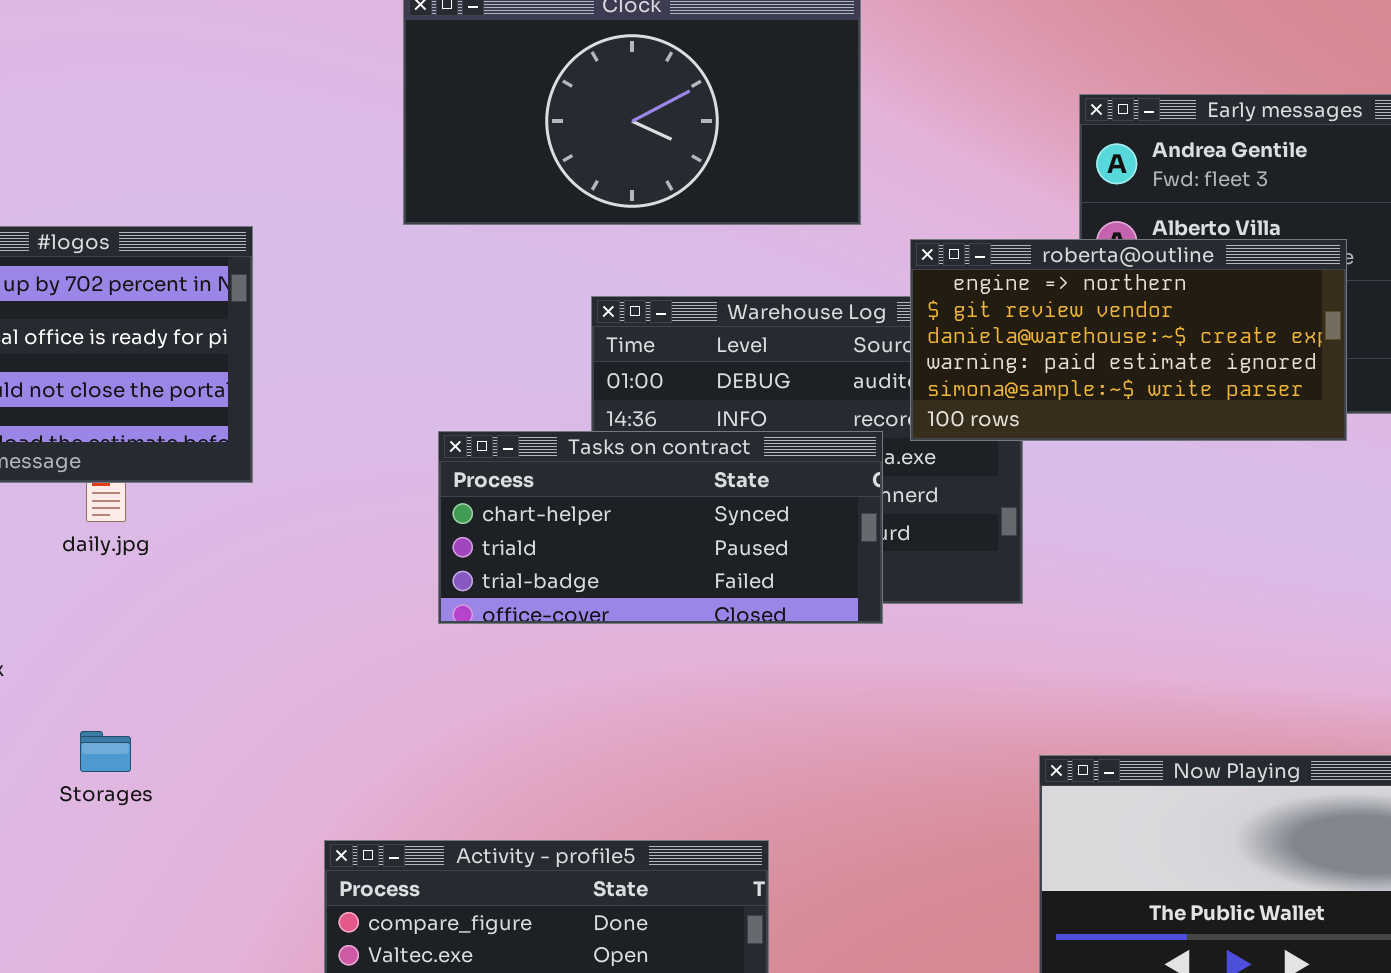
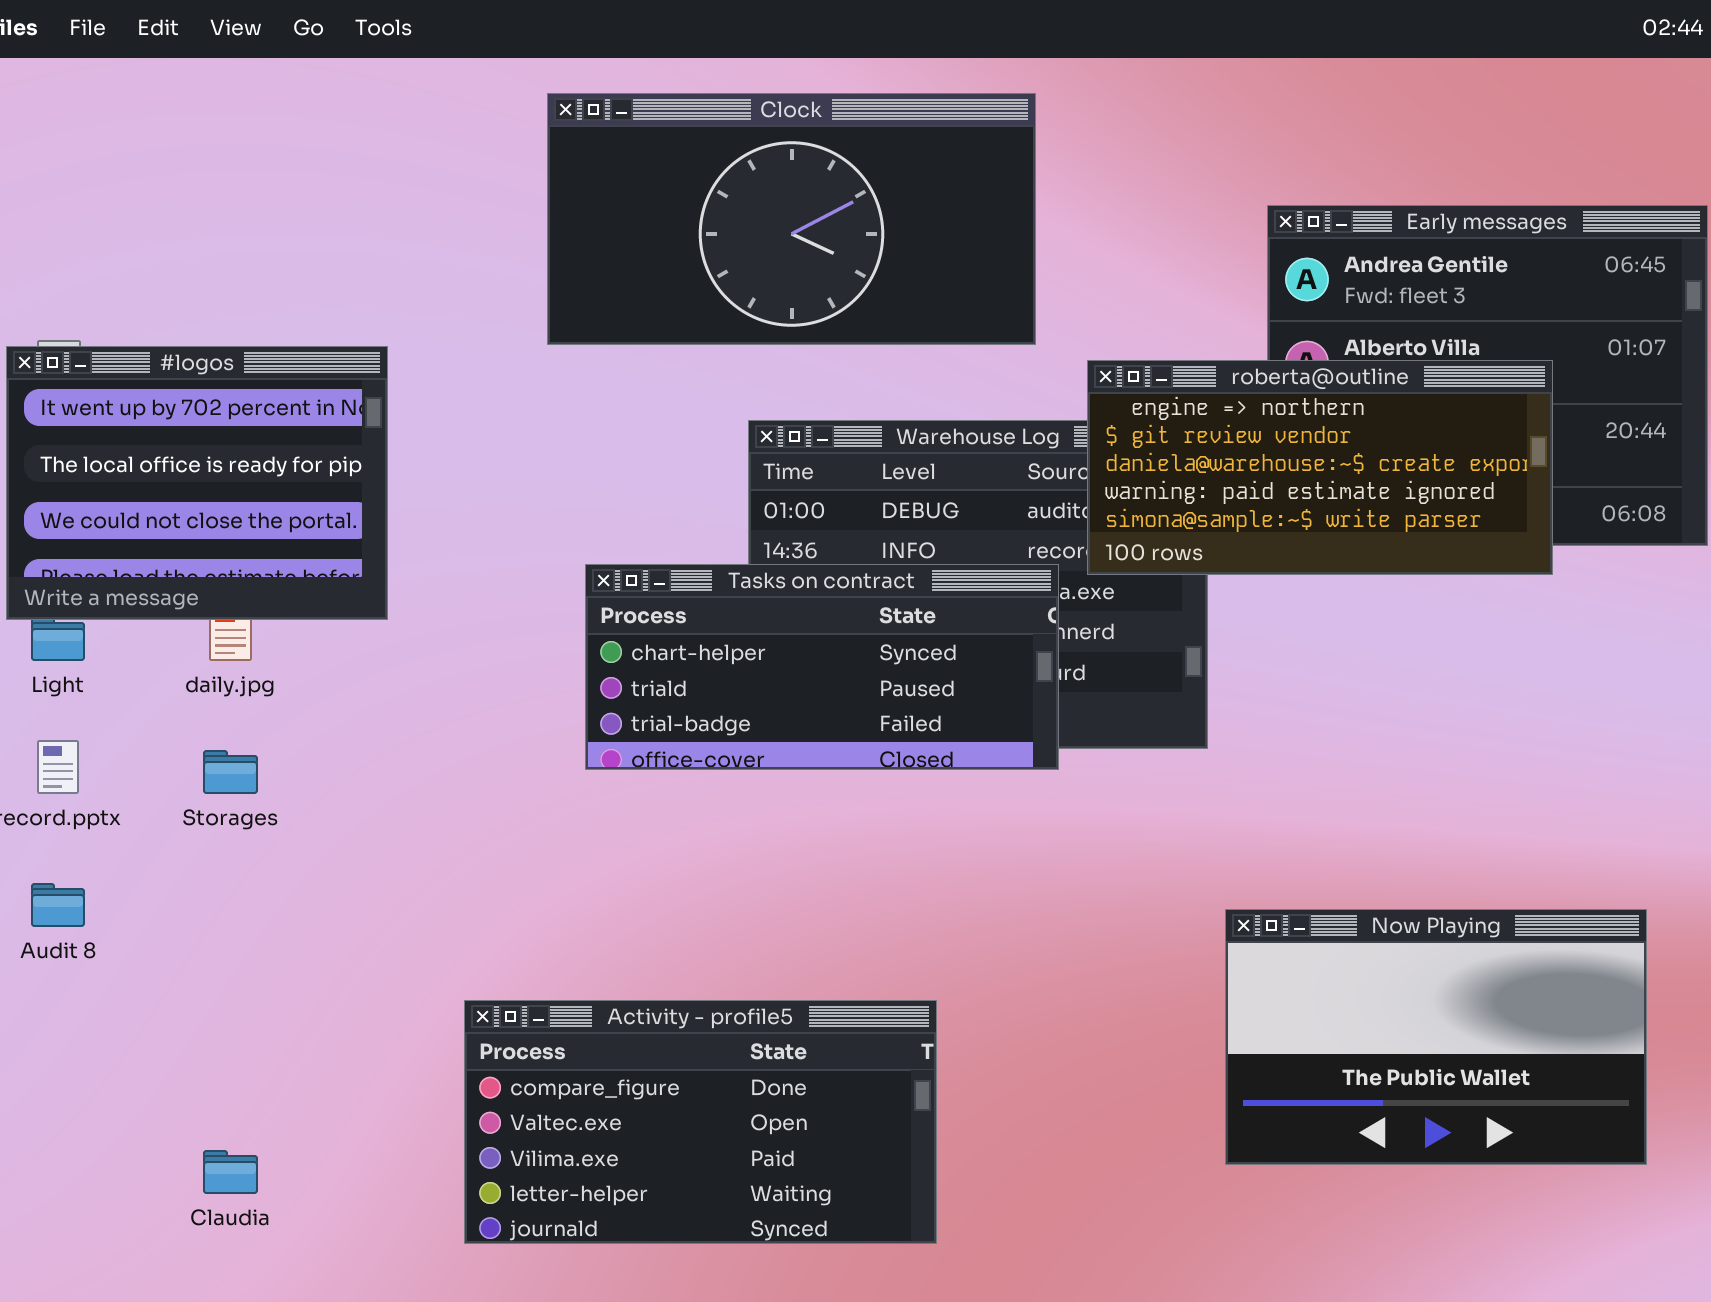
Storages: [80,731,131,772] -> [203,750,258,794], moved

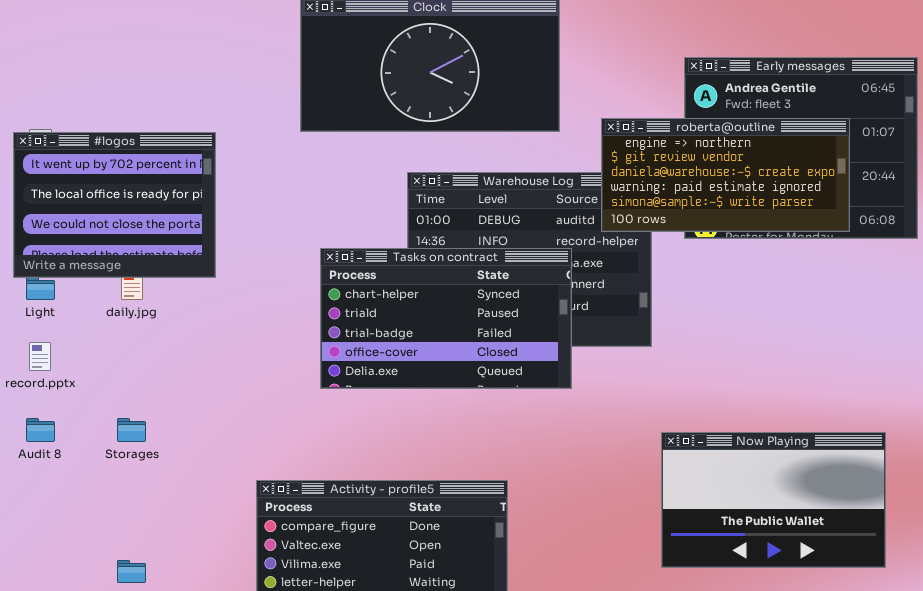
roberta@outline: [1087,360,1553,575] -> [601,118,850,232], moved
Tasks on contract: [585,564,1059,770] -> [320,248,572,389], resized
Storages: [203,750,258,794] -> [117,418,146,442], moved

